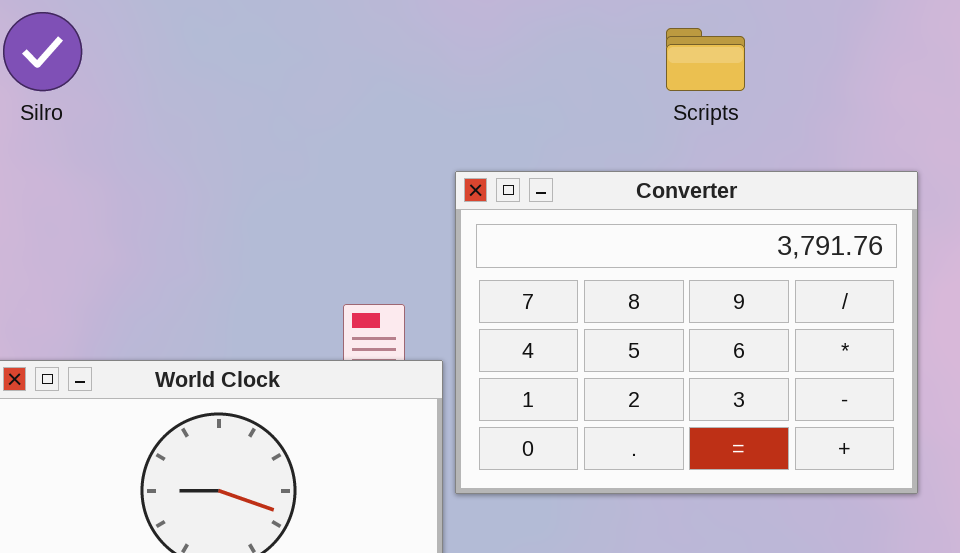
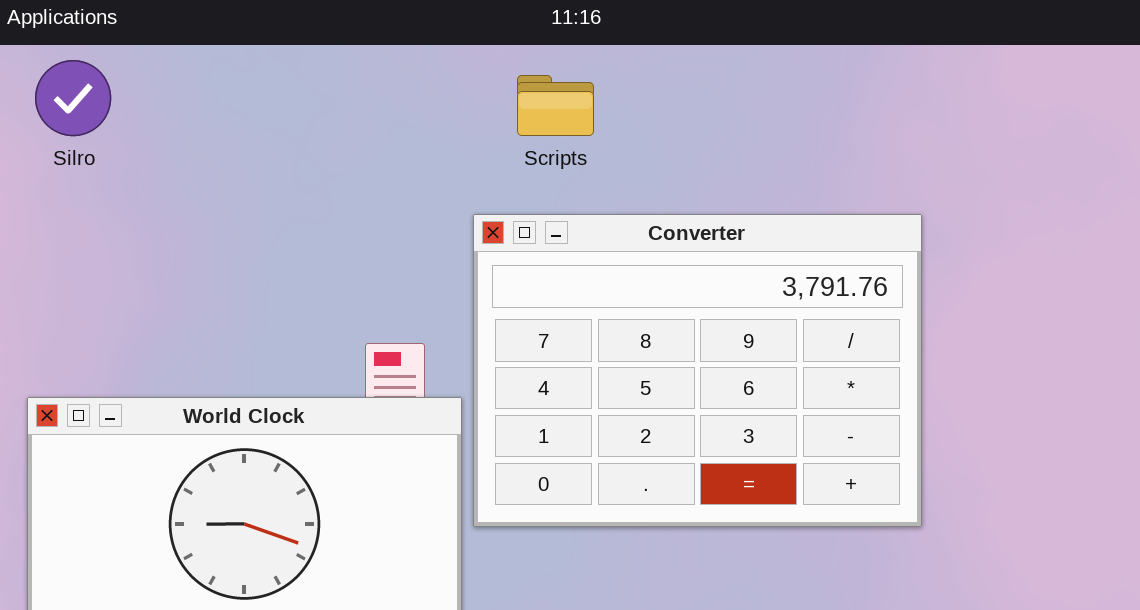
Scripts: [666,28,745,91] -> [517,75,594,136], moved

